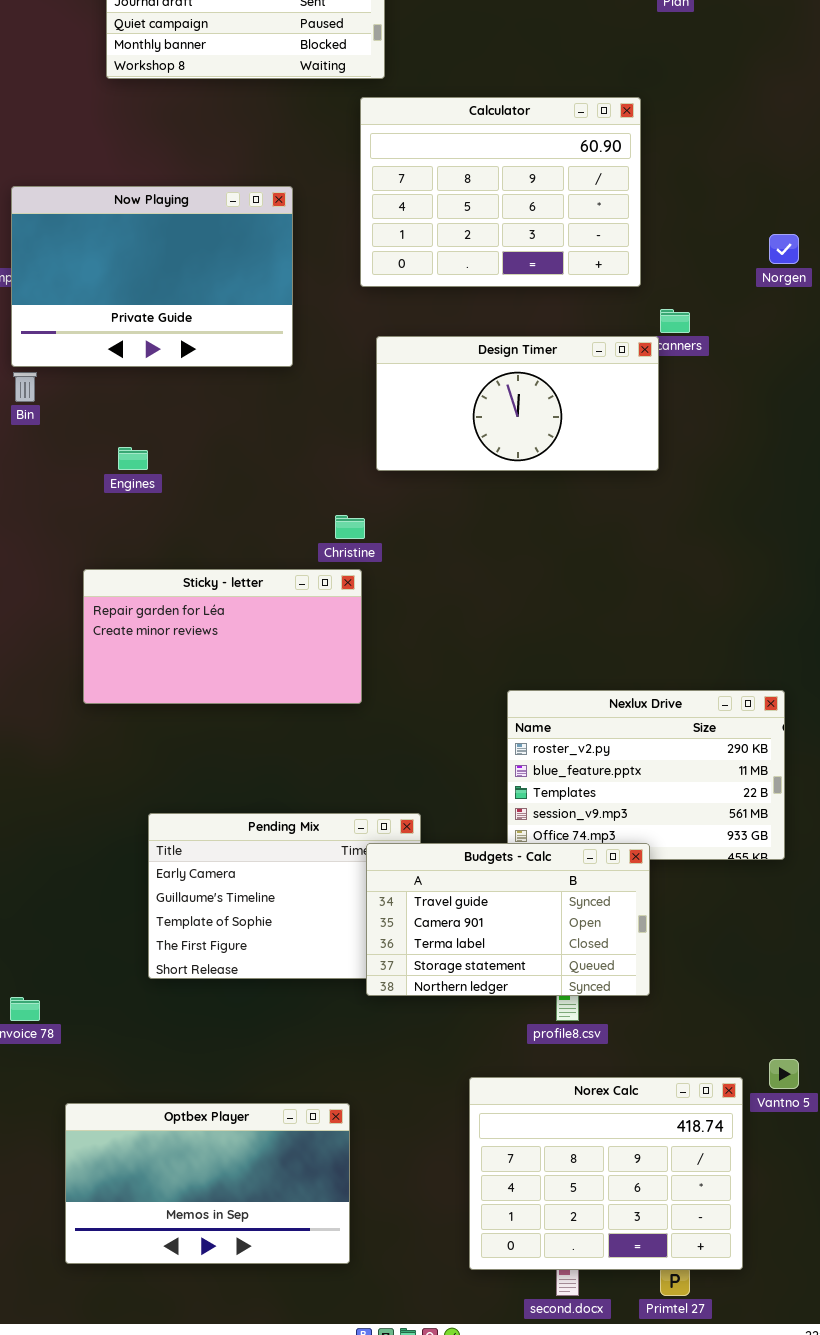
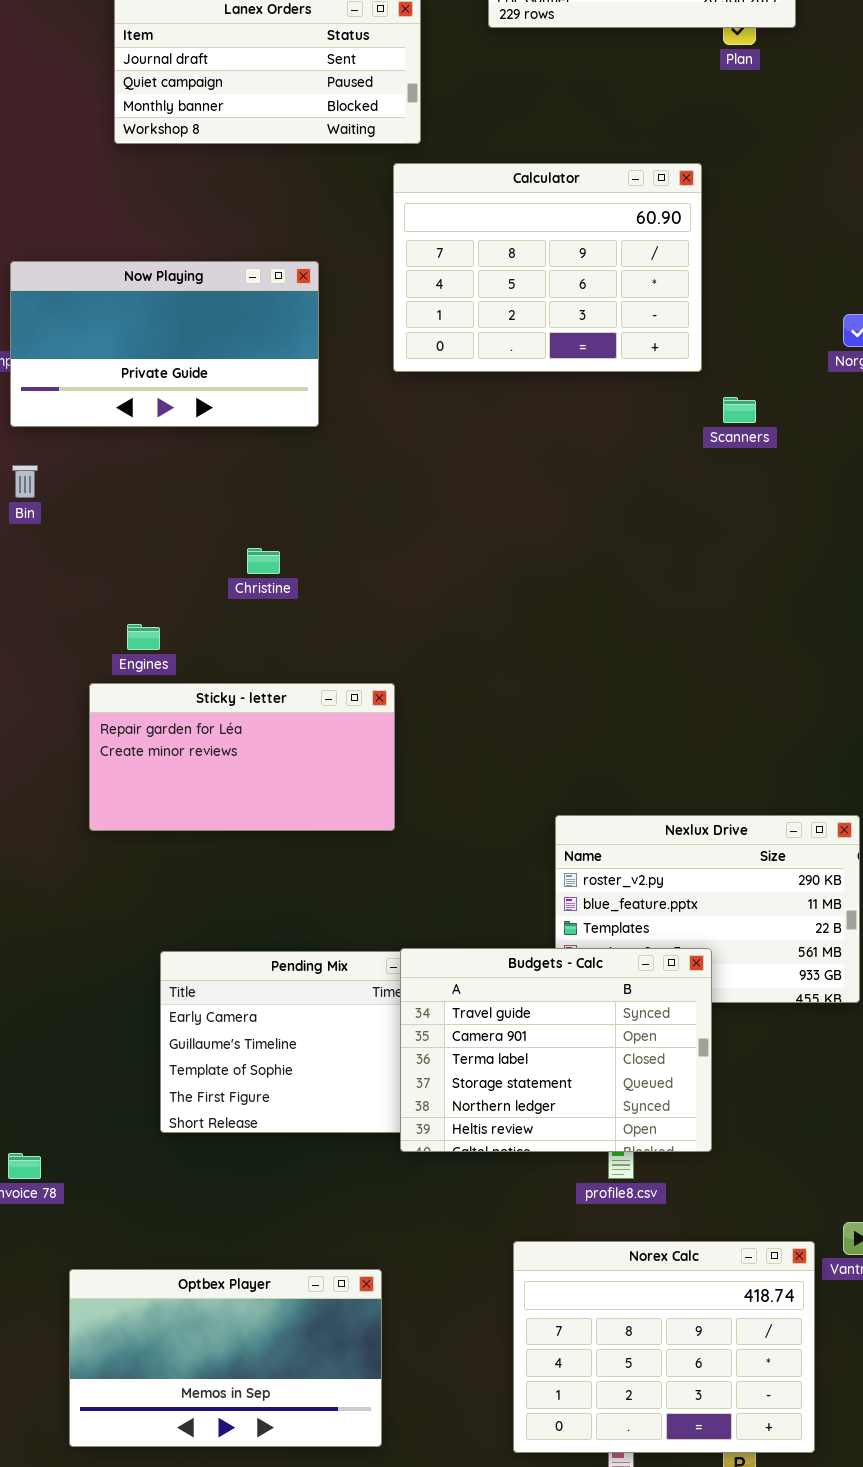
Now Playing: [11,186,293,367] -> [10,261,319,427], resized
Design Timer: [376,336,659,471] -> none, closed
Engines: [118,447,148,470] -> [127,624,160,650], moved
Christine: [335,515,365,539] -> [247,548,280,574], moved
Budgets - Calc: [366,843,650,996] -> [400,948,712,1152], resized

